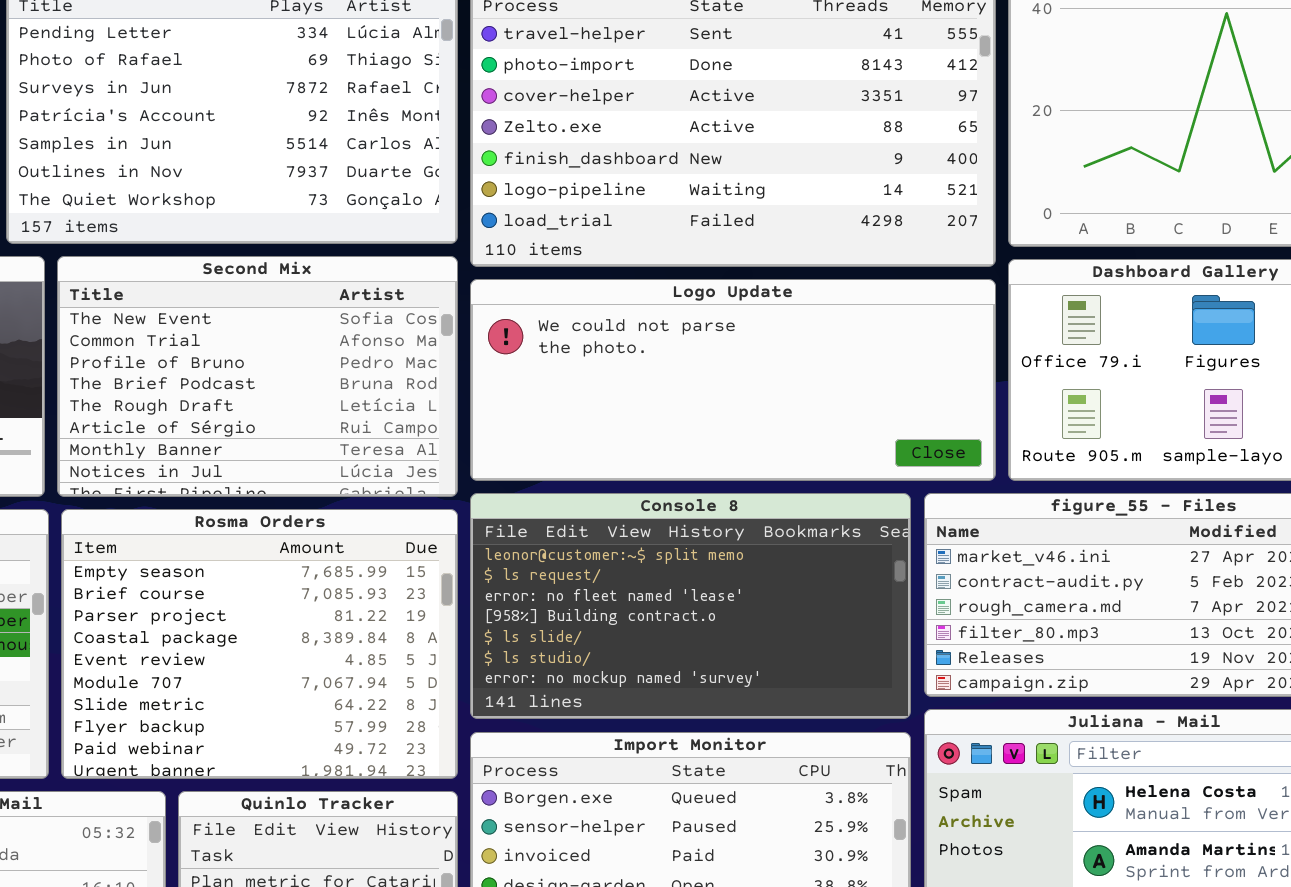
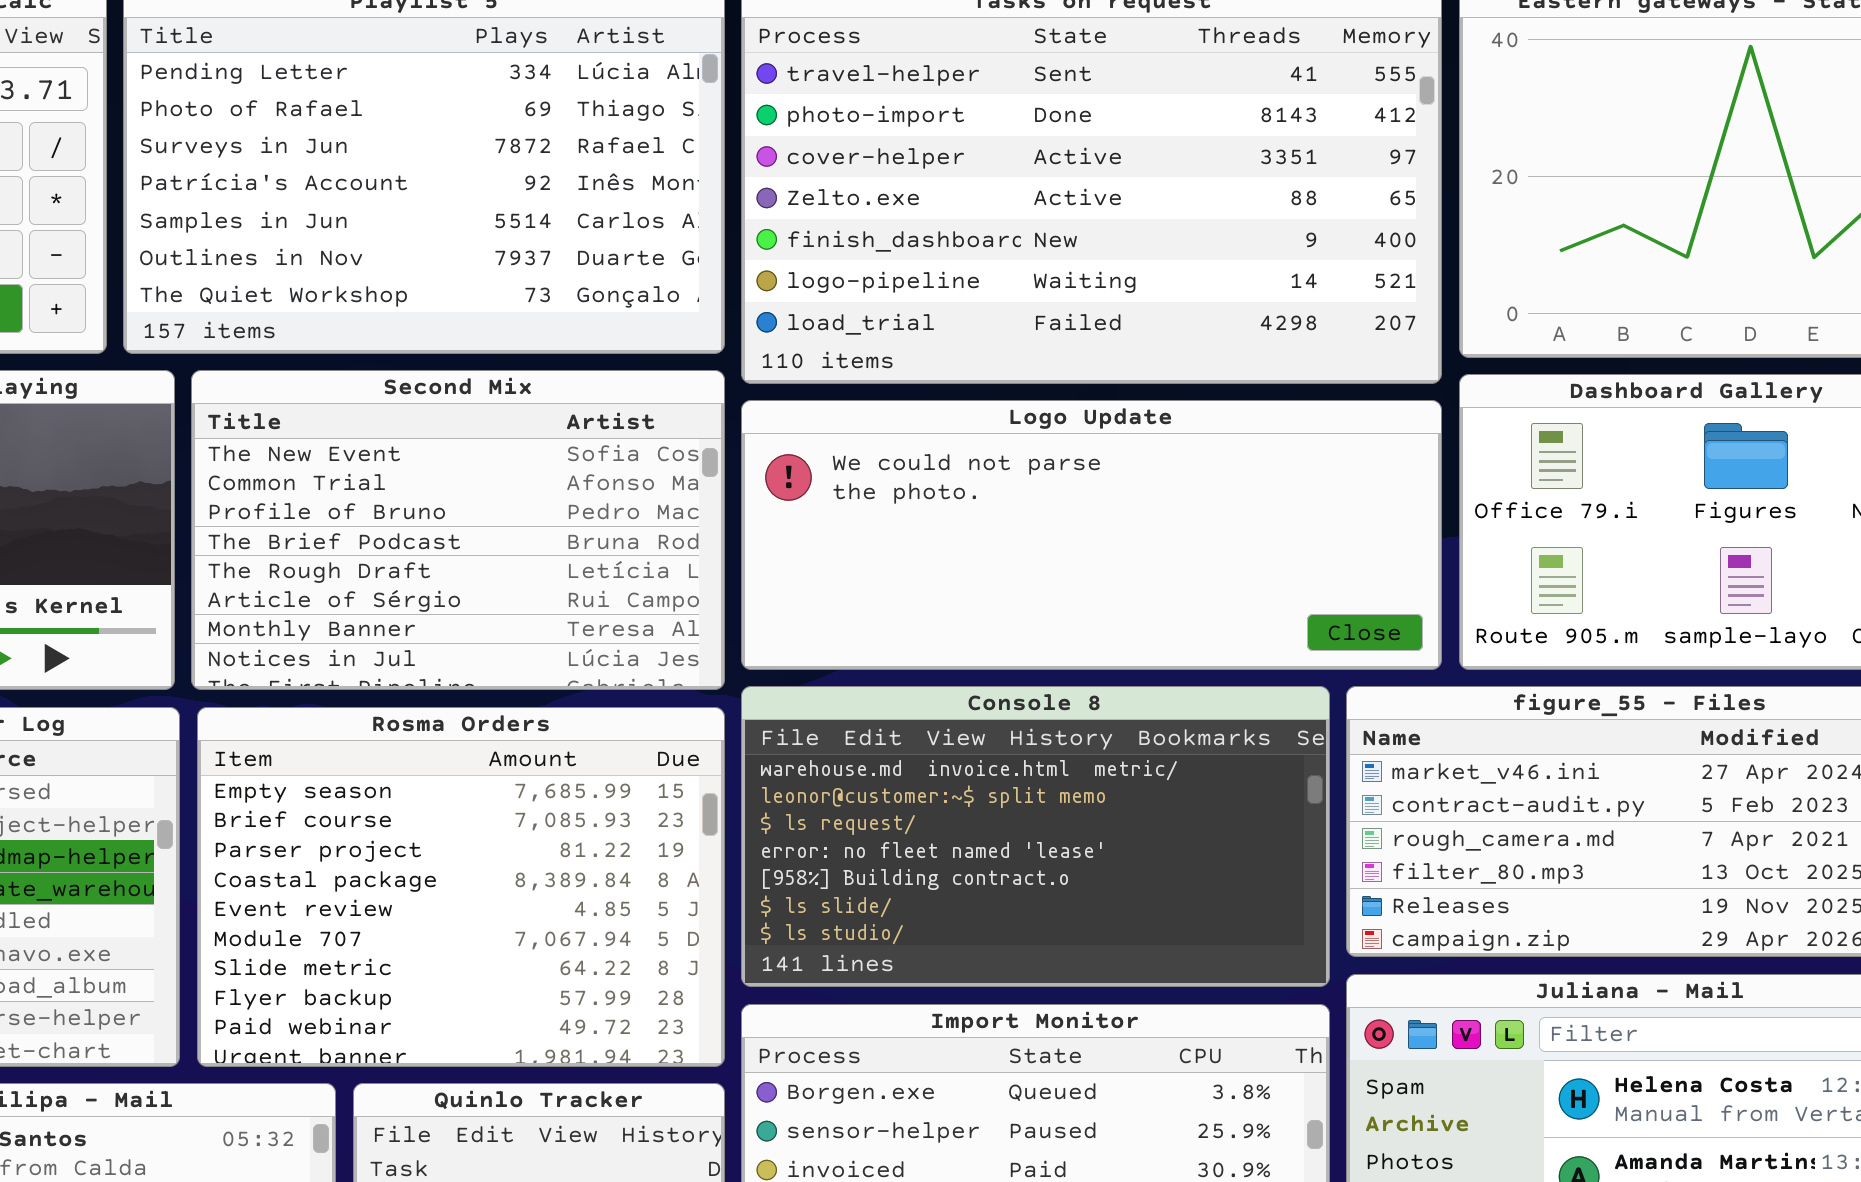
Console 8: [470,493,911,719] -> [741,686,1330,987], scrolled up 1 row

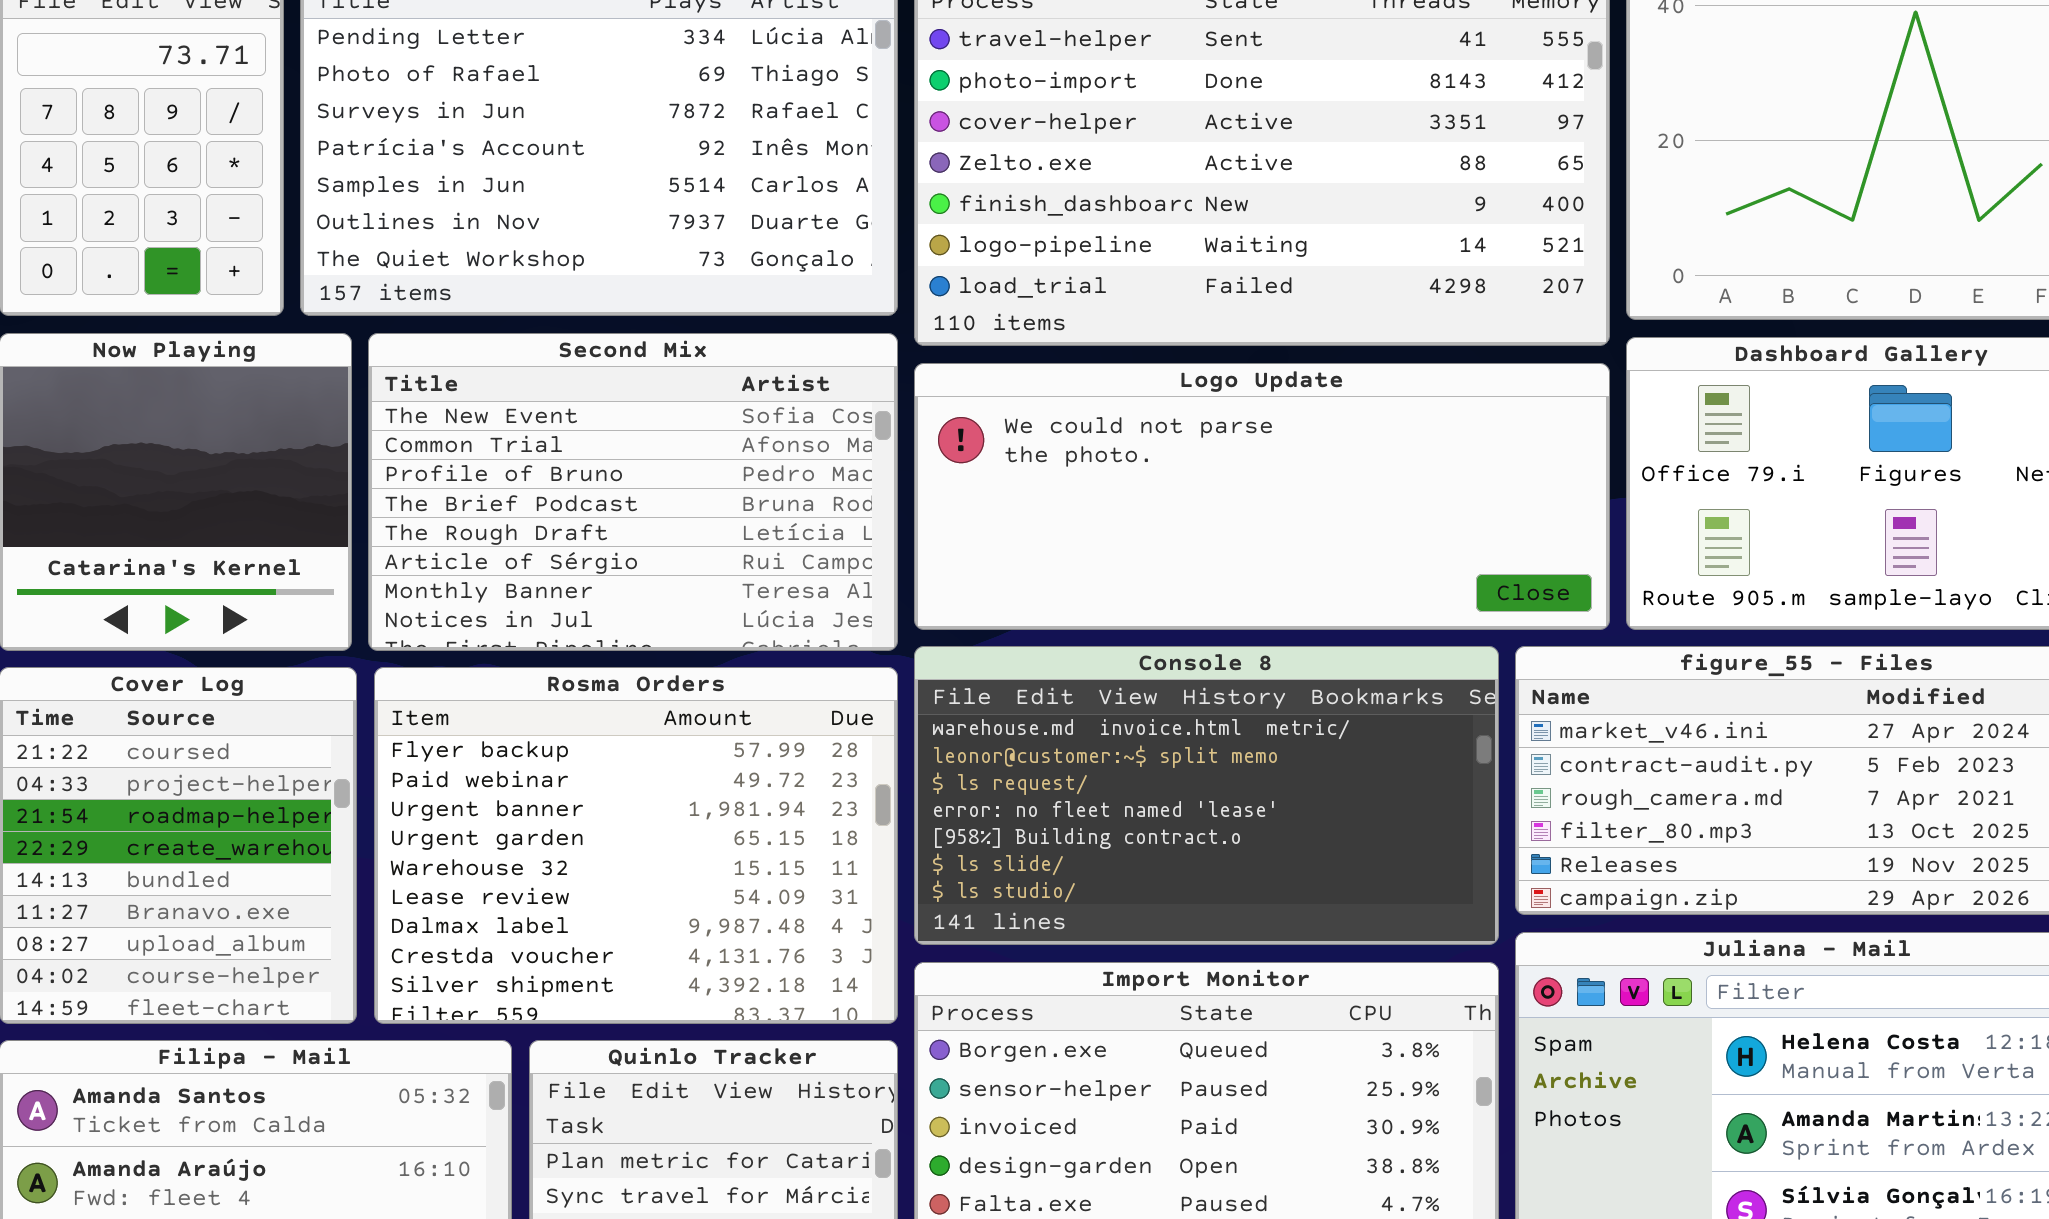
Rosma Orders: [197,707,725,1067] -> [374,667,898,1024], scrolled down 7 rows

